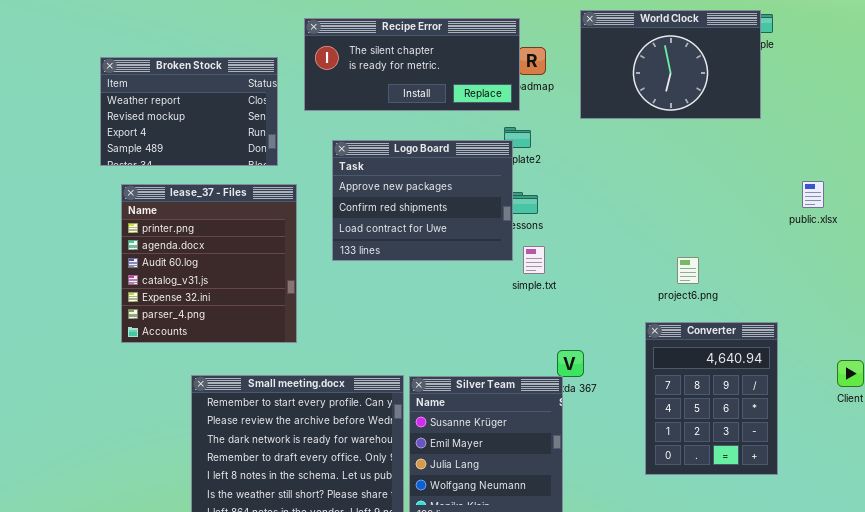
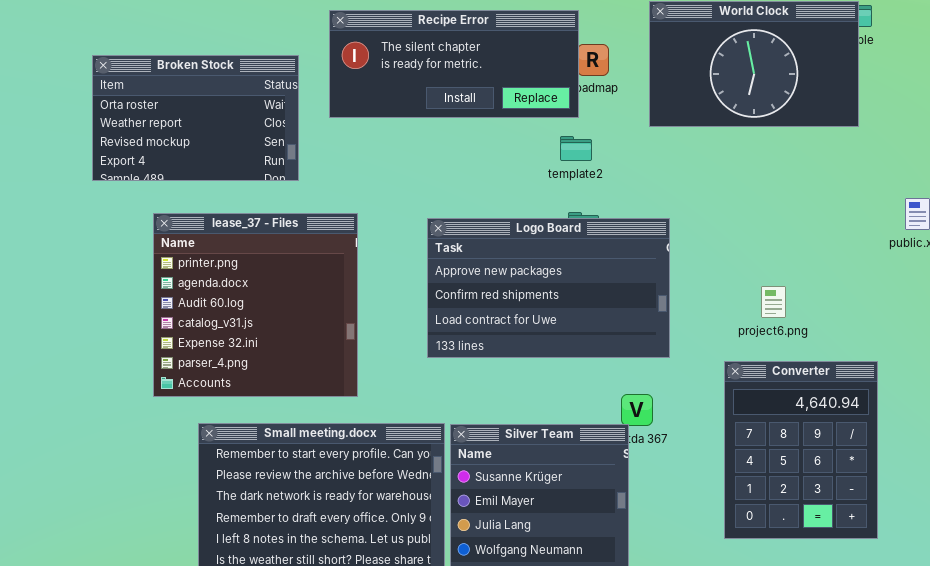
Broken Stock: [100,57,278,166] -> [92,55,299,181], scrolled up 1 row
Logo Board: [332,140,513,261] -> [427,218,670,358], moved, resized
lease_37 - Files: [121,184,297,343] -> [153,213,358,397], moved

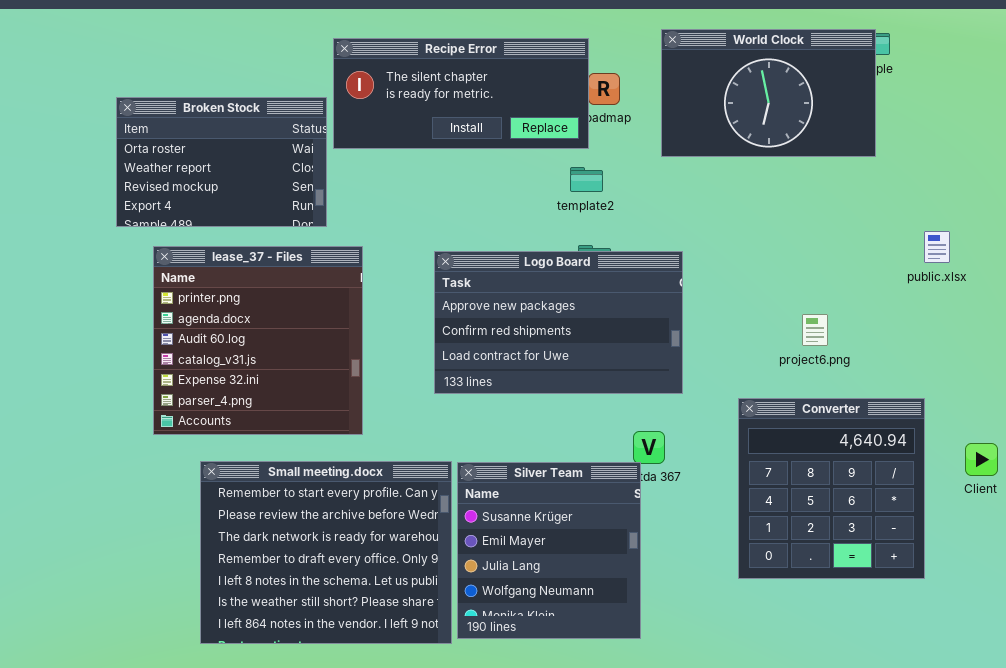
Broken Stock: [92,55,299,181] -> [116,97,327,227], moved
project6.png: [761,286,786,318] -> [802,314,828,346], moved
Converter: [724,361,878,539] -> [738,398,925,579], resized

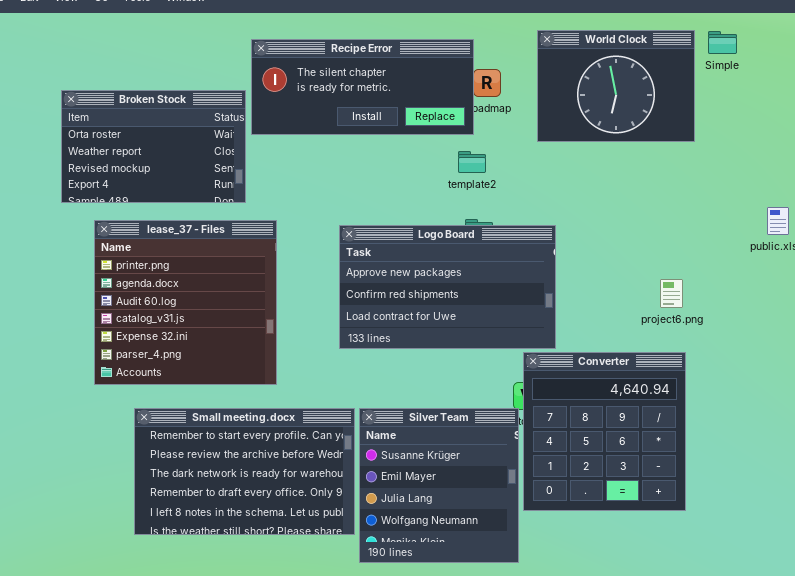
World Clock: [661,29,876,157] -> [537,30,695,142], resized
Converter: [738,398,925,579] -> [523,352,686,511], moved
Small meeting.docx: [200,461,452,644] -> [134,408,355,535], resized

